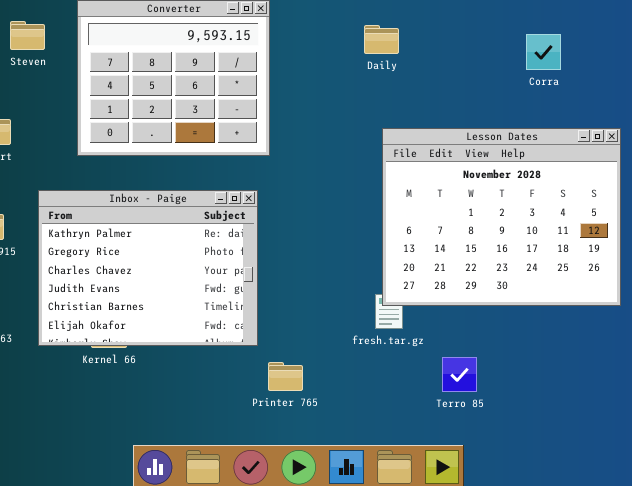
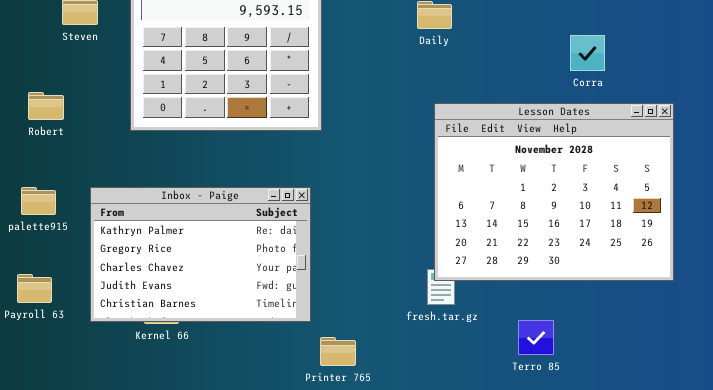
Corra: [526,34,561,70] -> [570,35,605,71], moved
Inbox - Paige: [38,190,258,346] -> [90,187,311,322], resized
Terro 85: [442,357,477,392] -> [518,320,554,355], moved

